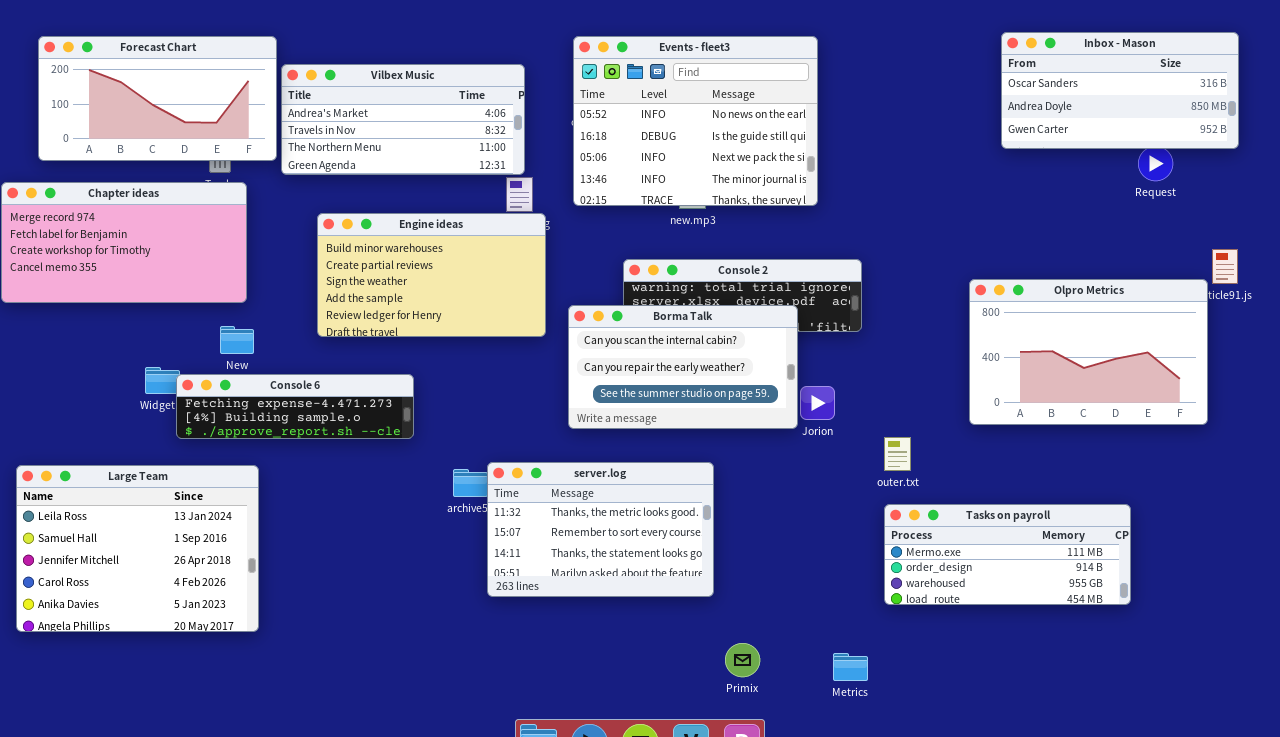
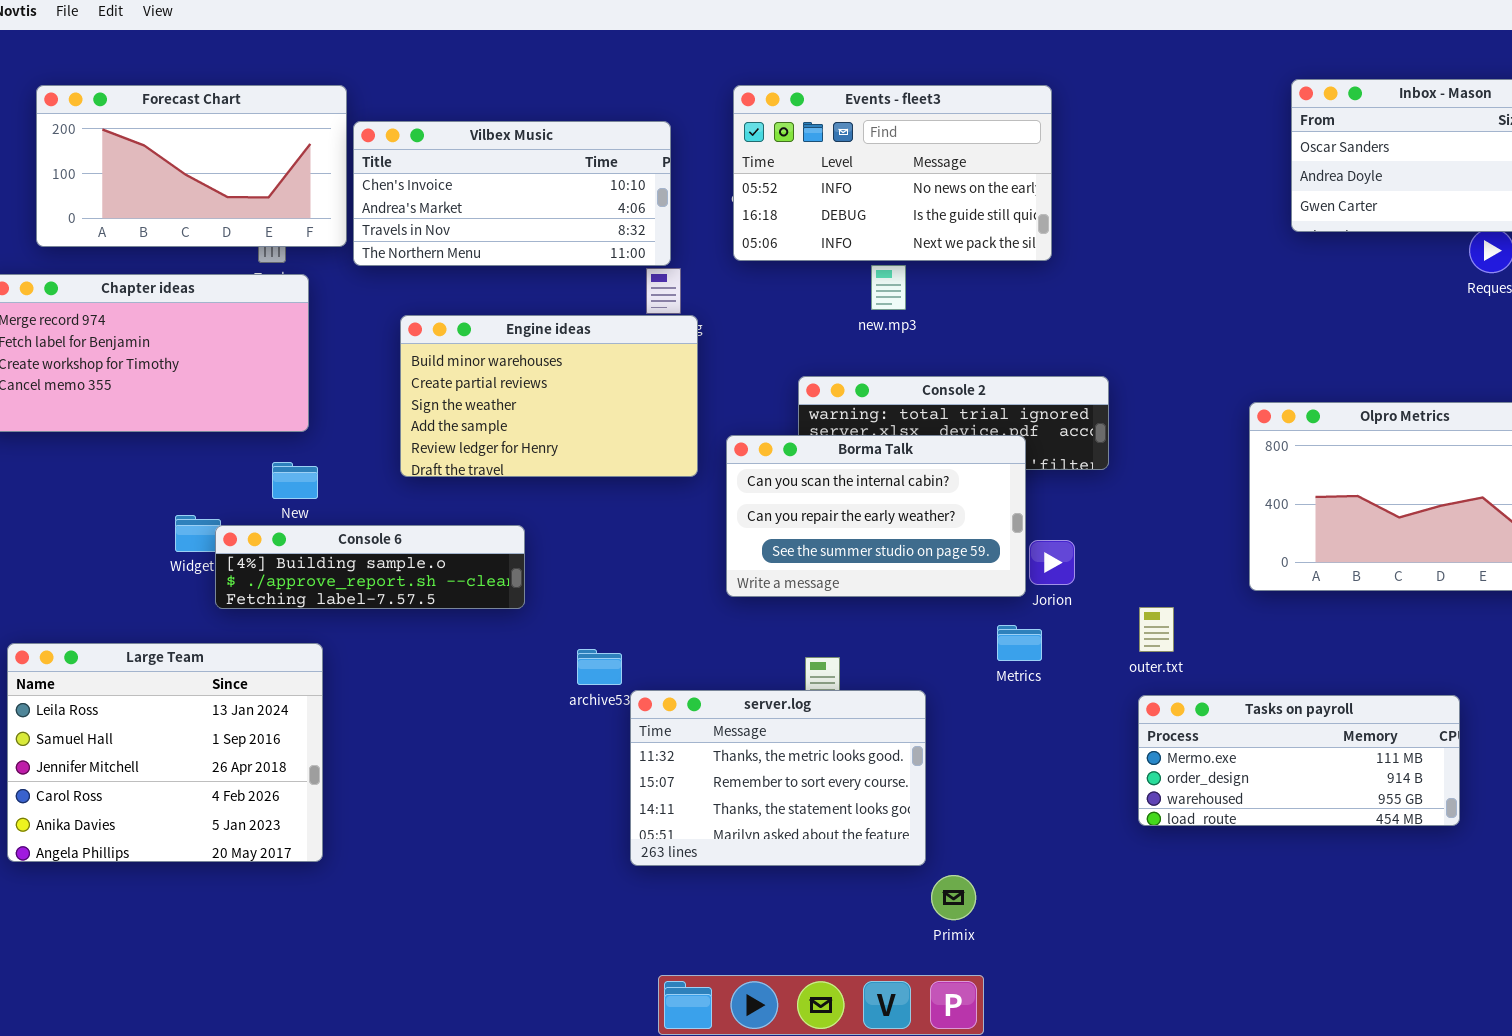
Events - fleet3: [573,36,818,206] -> [733,85,1052,261], resized
Vilbex Music: [281,64,525,175] -> [353,121,671,266], scrolled up 1 row
Console 6: [176,374,414,439] -> [215,525,525,609], scrolled down 1 row
server.log: [487,462,714,597] -> [630,690,926,866], moved
Metrics: [833,653,868,681] -> [997,625,1042,661], moved

